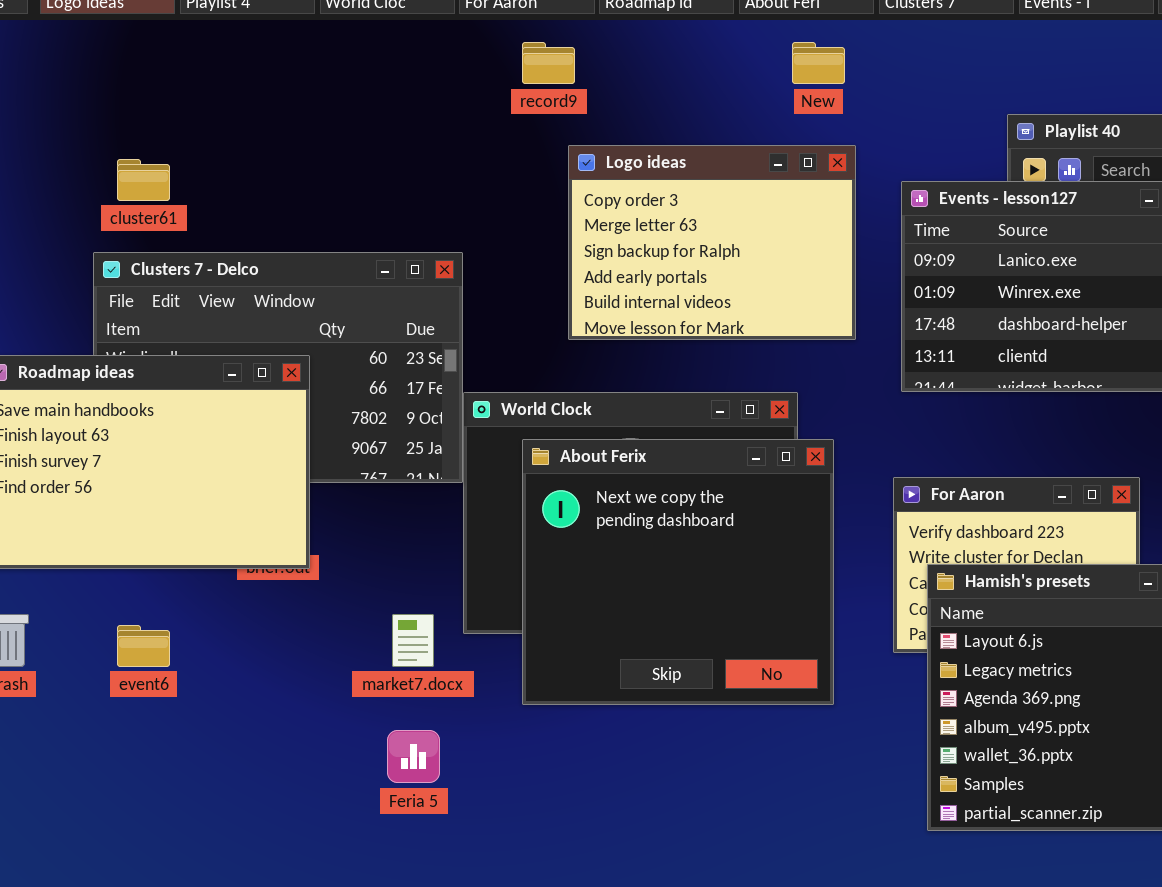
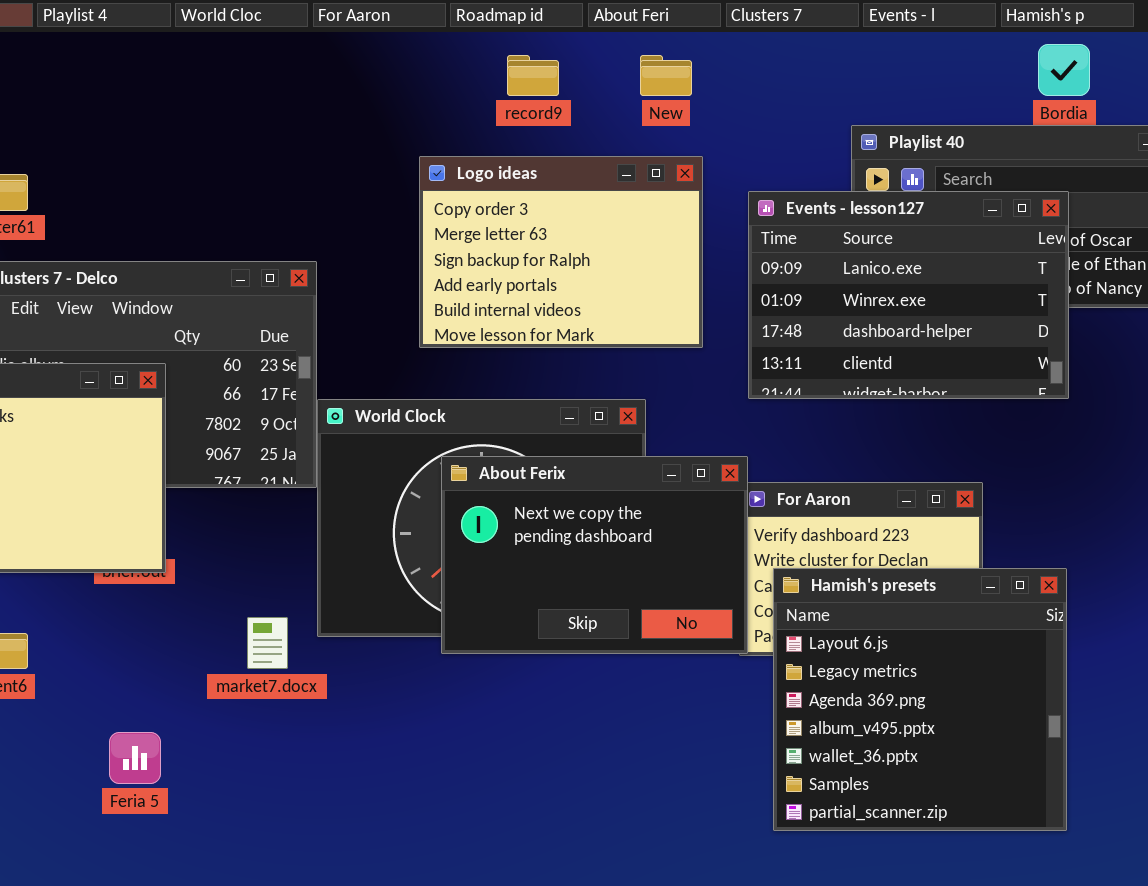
record9: [522,42,575,84] -> [507,55,559,96], moved
About Ferix: [522,439,834,705] -> [441,456,748,654], moved, resized
Feria 5: [387,730,440,783] -> [109,732,161,784], moved

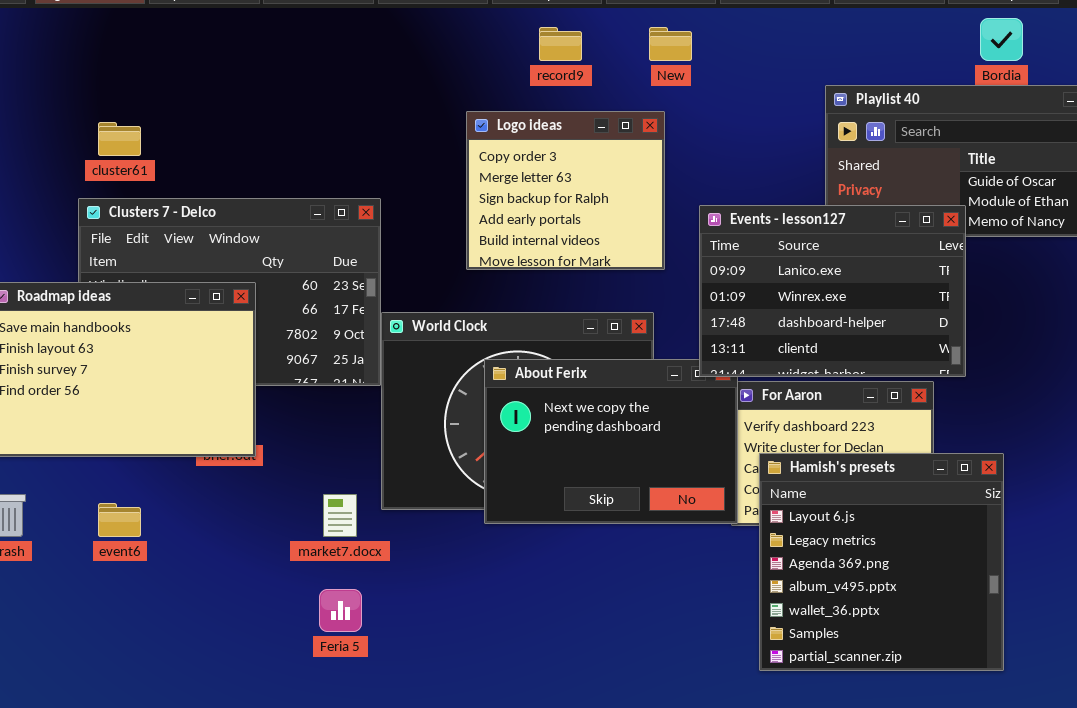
Logo ideas: [419,156,703,348] -> [466,111,665,270], resized
Events - lesson127: [748,191,1069,399] -> [699,205,966,377], moved
Feria 5: [109,732,161,784] -> [319,589,362,632], moved

